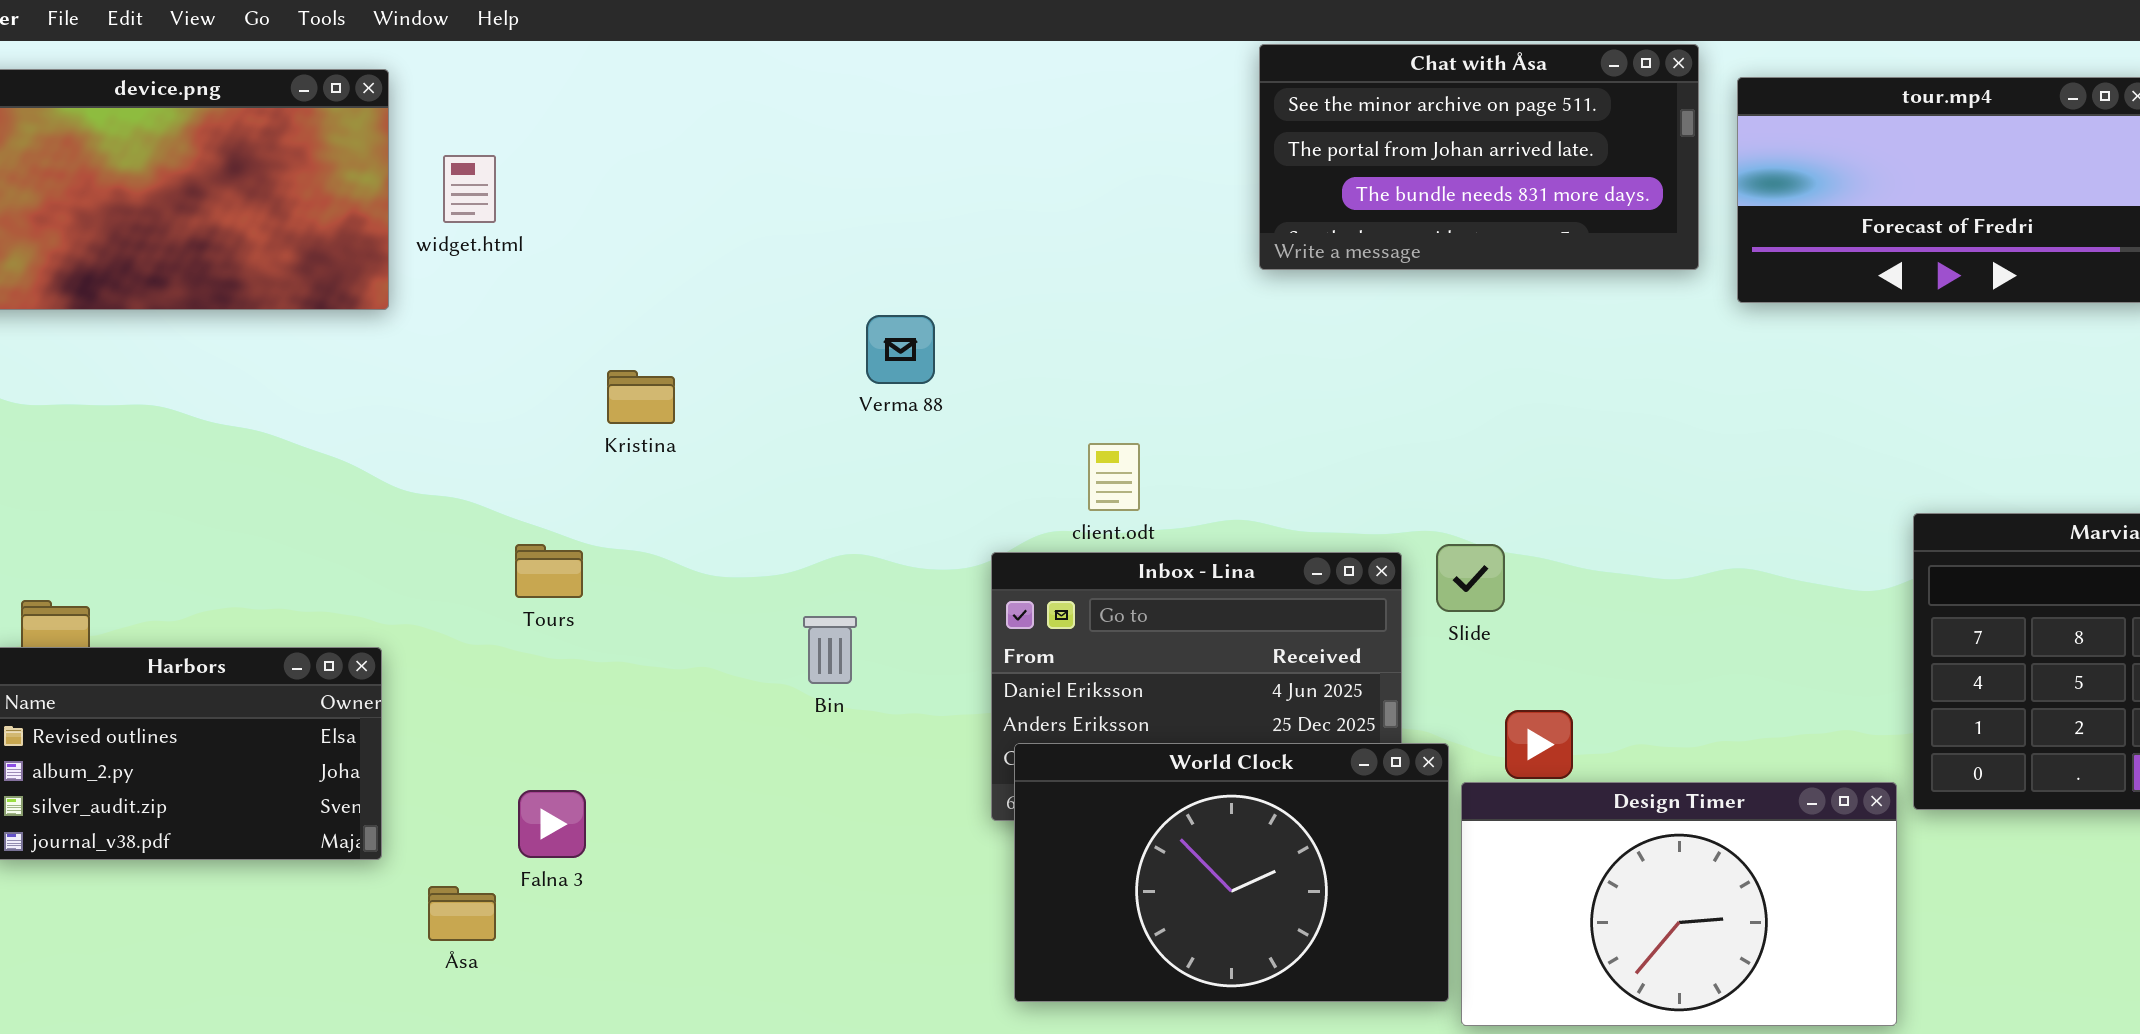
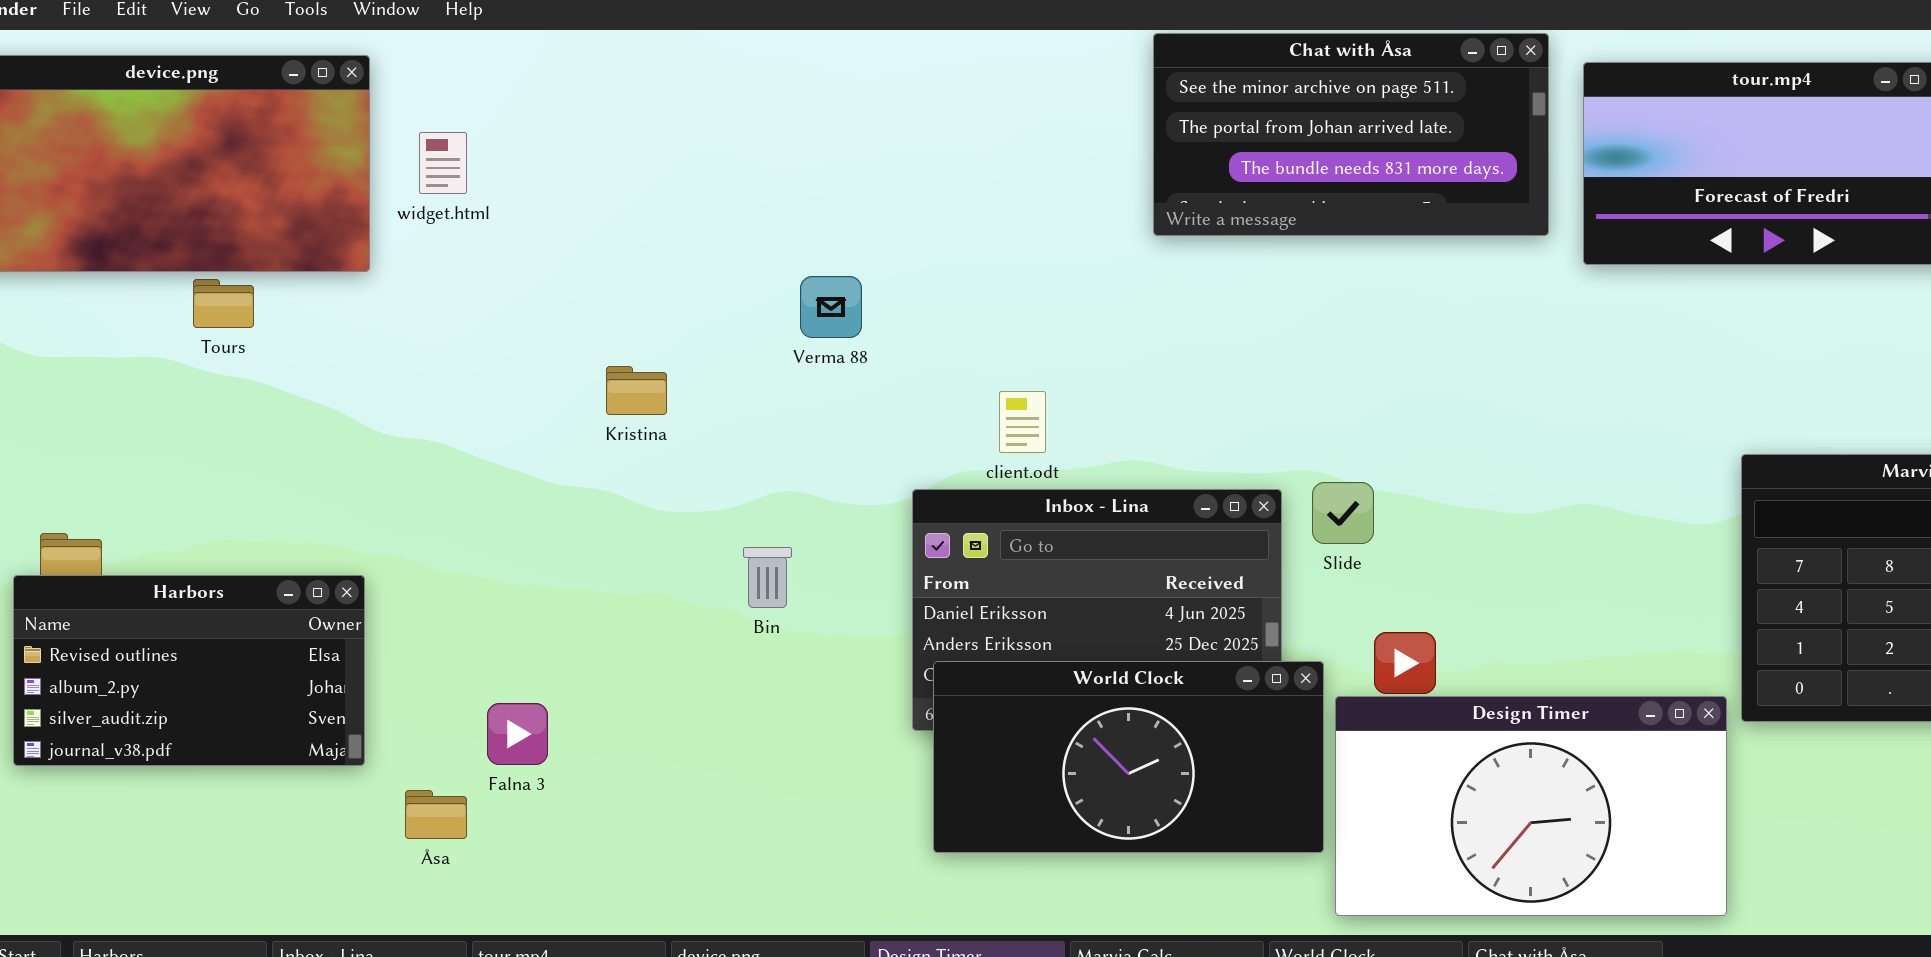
Kristina: [607,370,675,424] -> [606,366,667,415], moved
Tours: [515,544,583,598] -> [193,279,254,328], moved
World Clock: [1014,743,1449,1002] -> [933,661,1324,853], resized

